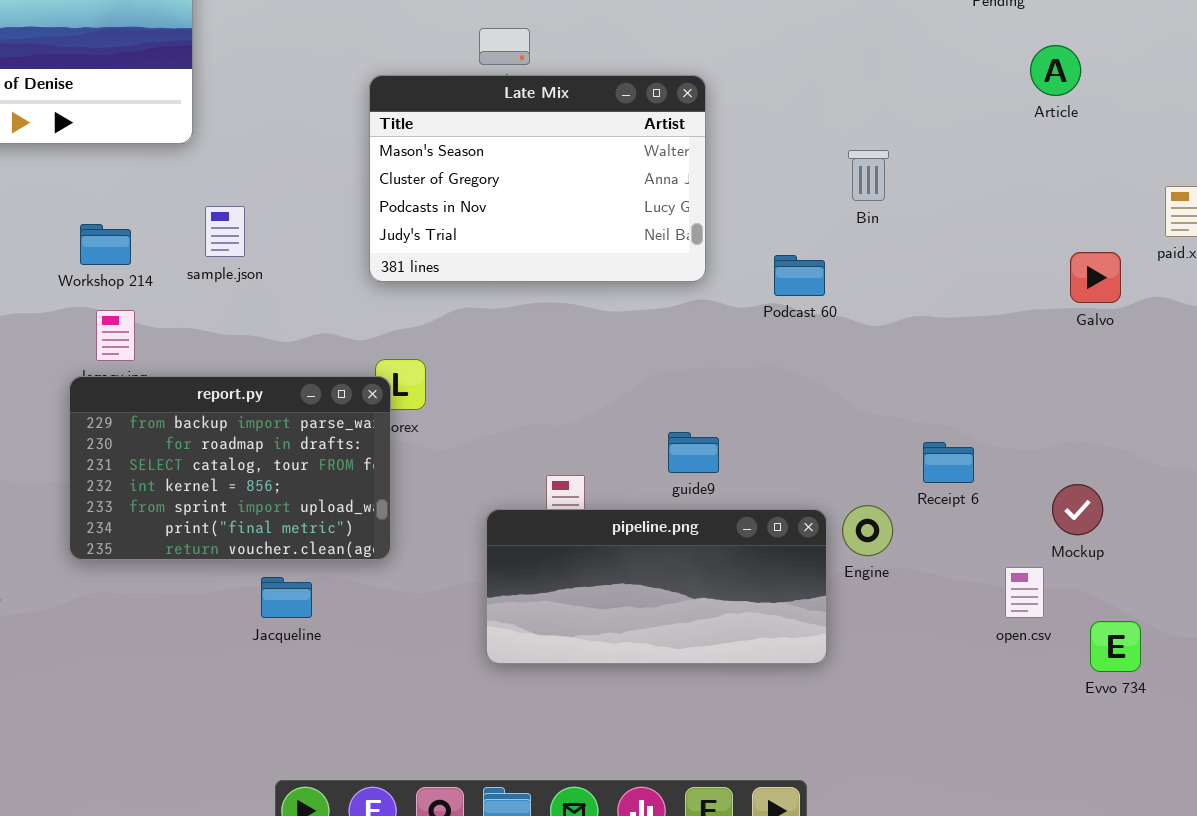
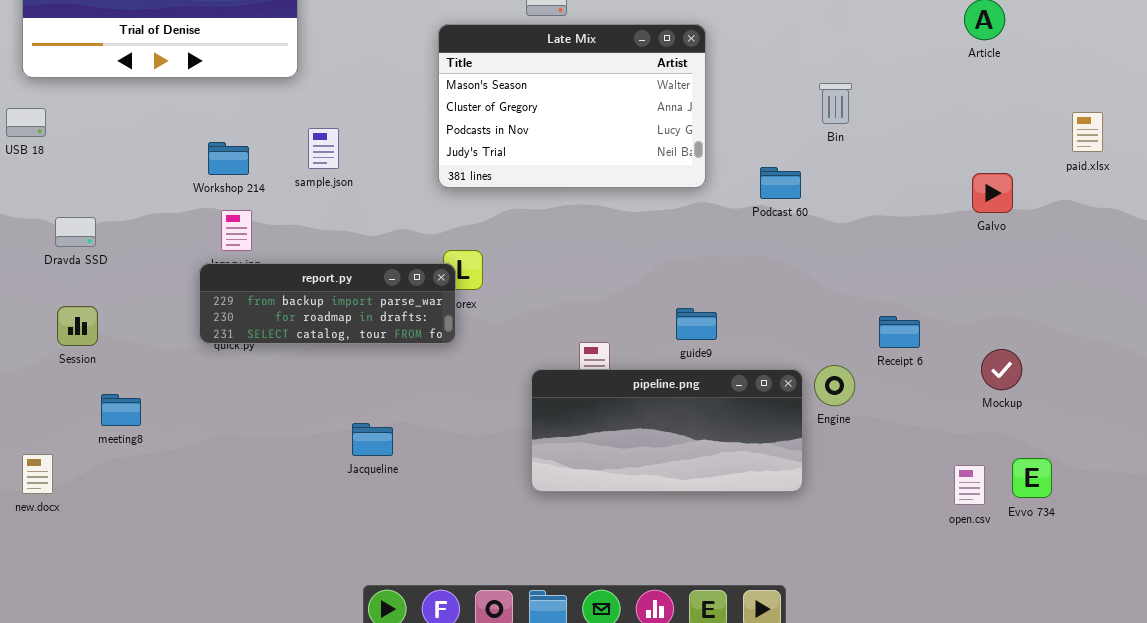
Galvo: [1070,252,1121,303] -> [972,173,1013,213], moved
report.py: [69,376,391,560] -> [199,263,456,344], resized
open.csv: [1005,567,1044,618] -> [954,465,985,505], moved

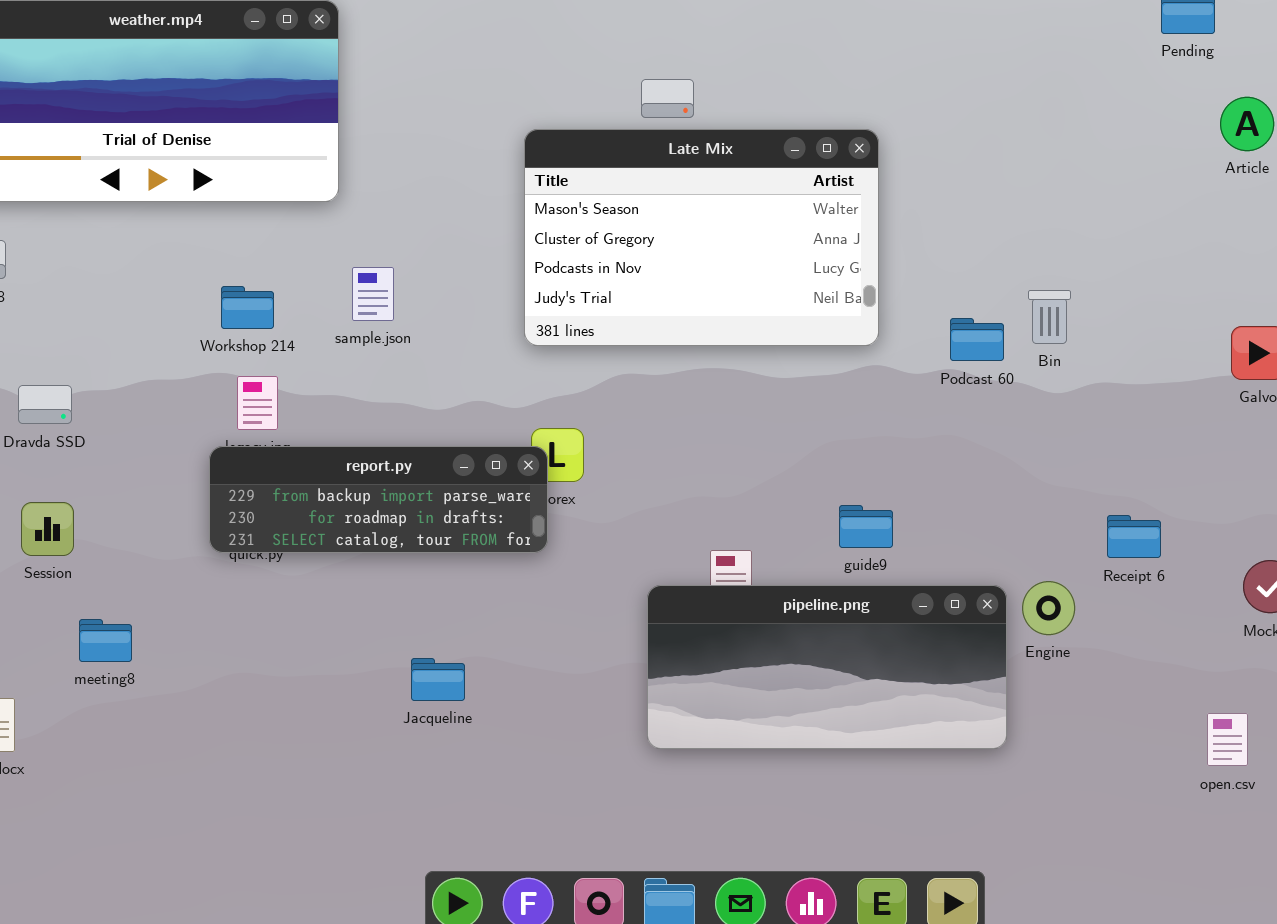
Bin: [819,83,852,124] -> [1028,290,1071,344], moved

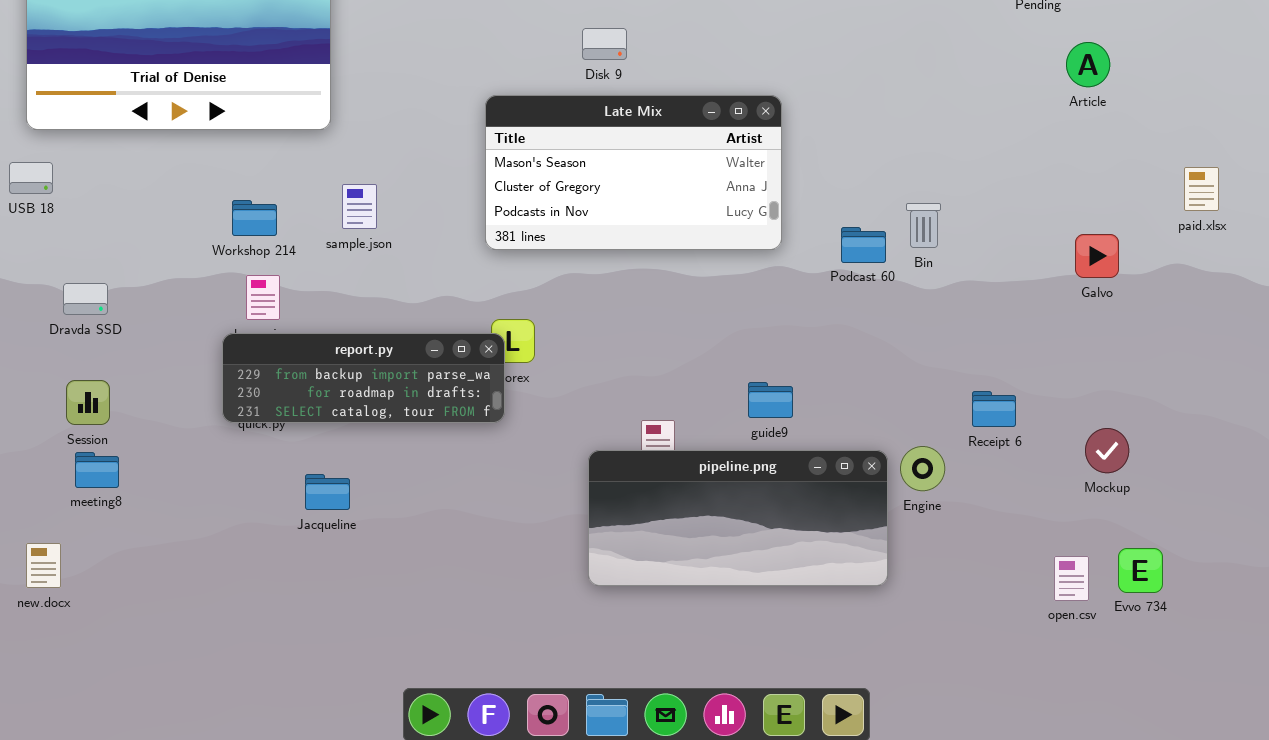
Late Mix: [524,129,879,346] -> [485,95,782,250], resized
meeting8: [79,619,132,662] -> [75,452,119,488], moved
Jacqueline: [411,658,465,701] -> [305,474,350,510], moved

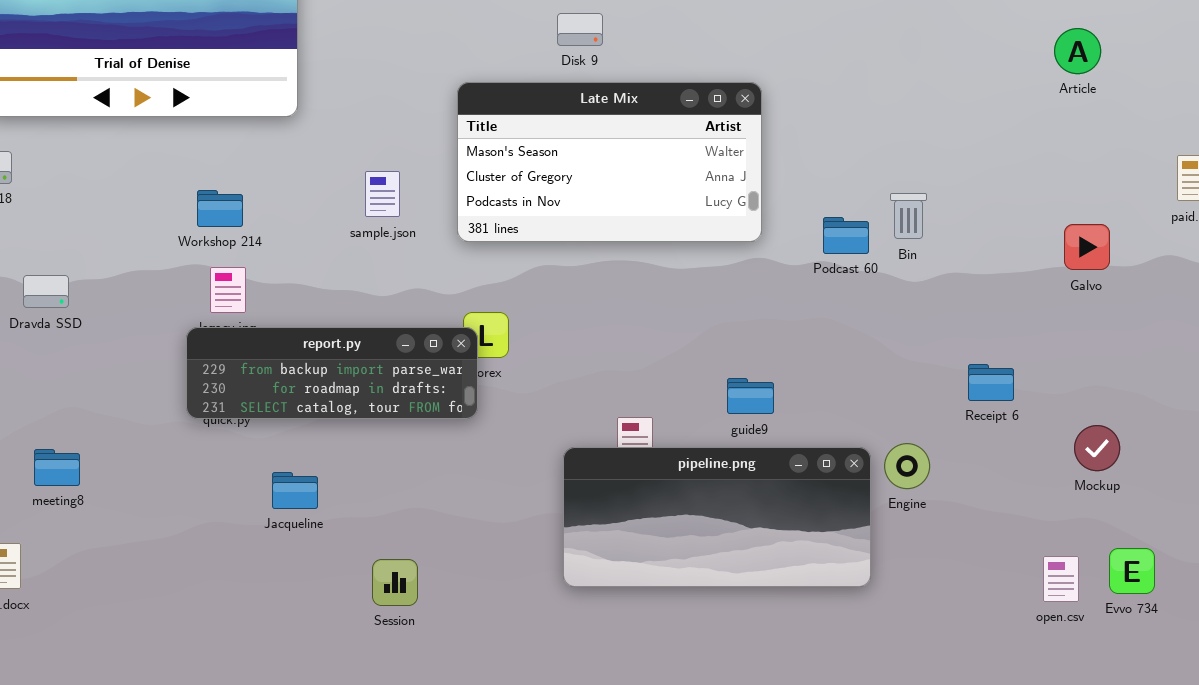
sample.json: [342,184,377,229] -> [365,171,400,217], moved
Session: [66,380,110,425] -> [372,559,418,606], moved
Receipt 6: [972,391,1016,427] -> [968,364,1014,401], moved

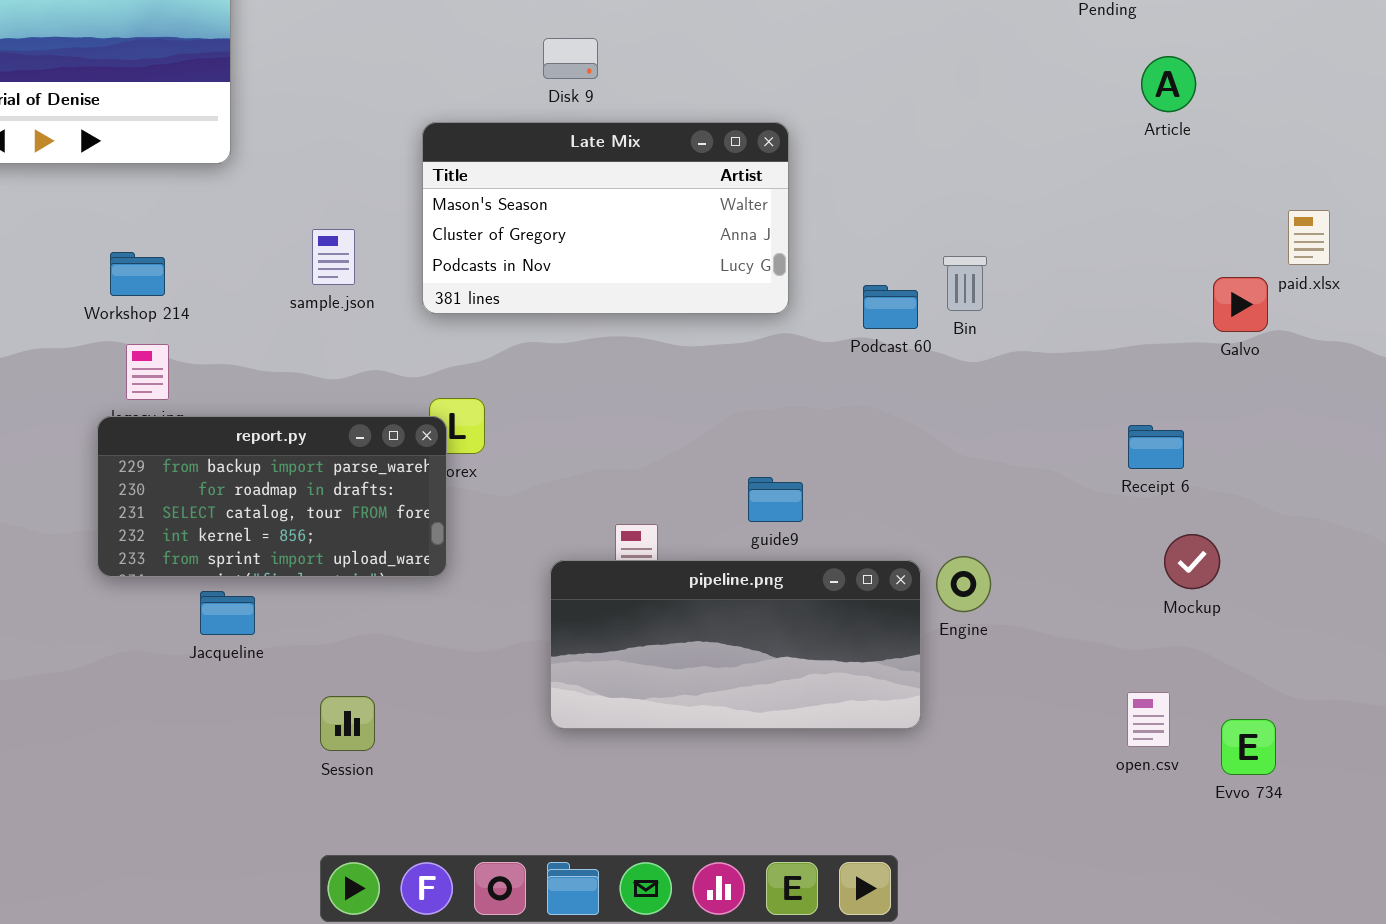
Galvo: [1064,224,1110,270] -> [1213,277,1268,332], moved
report.py: [186,327,478,419] -> [97,416,447,577], resized
Receipt 6: [968,364,1014,401] -> [1128,425,1184,469], moved
Evvo 734: [1109,548,1155,594] -> [1221,719,1276,775], moved

